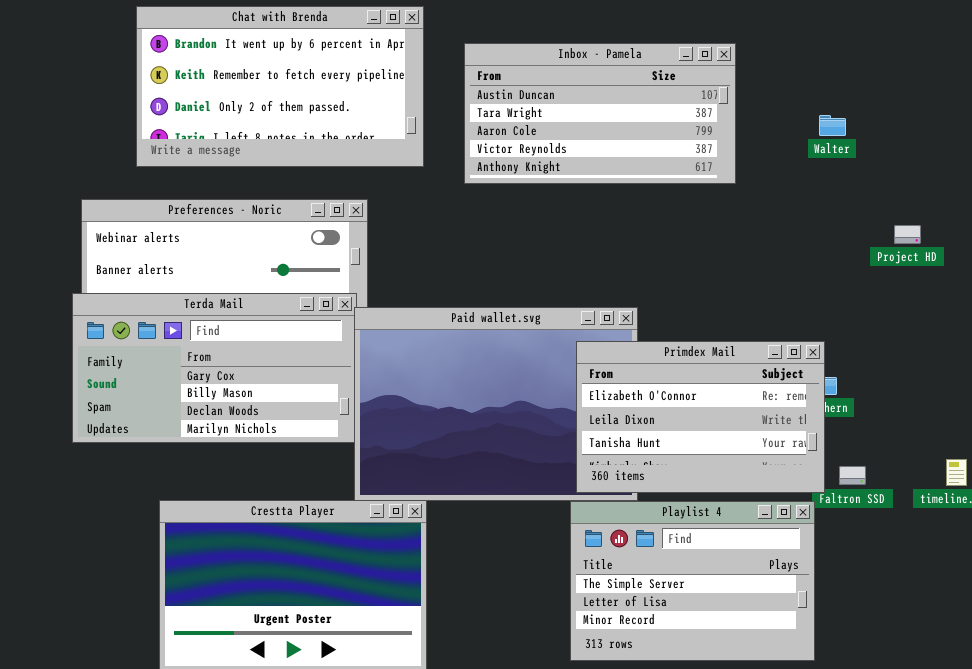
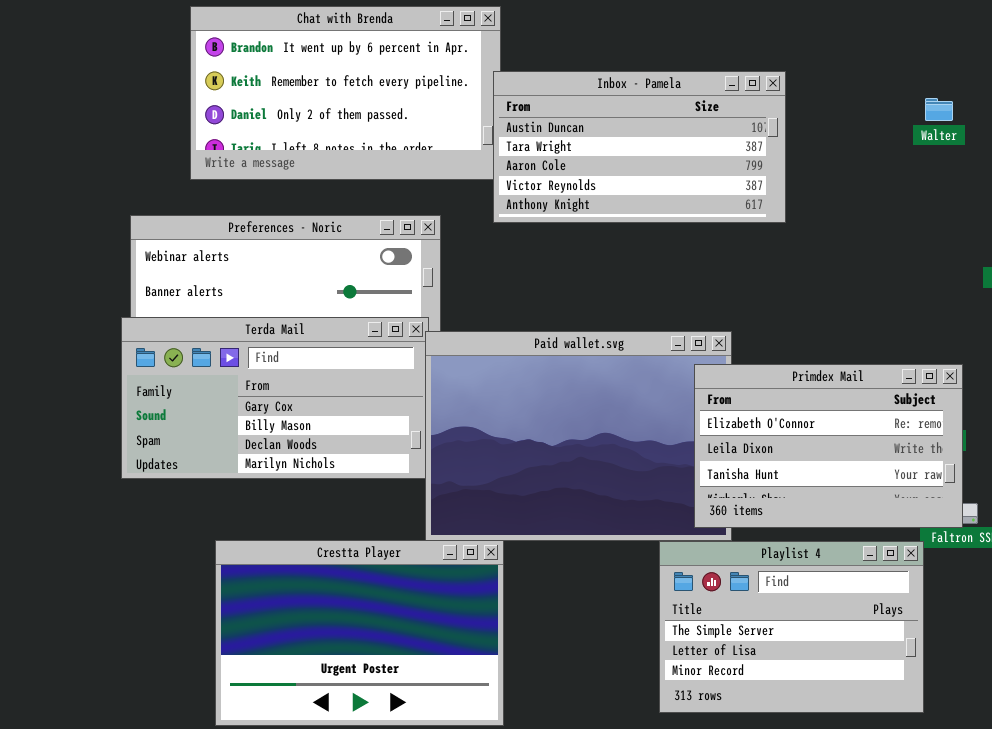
Inbox - Pamela: [464,43,736,184] -> [493,71,786,223], moved
Walter: [819,115,846,136] -> [925,98,953,121], moved
Primdex Mail: [576,341,825,493] -> [694,364,963,528], moved

